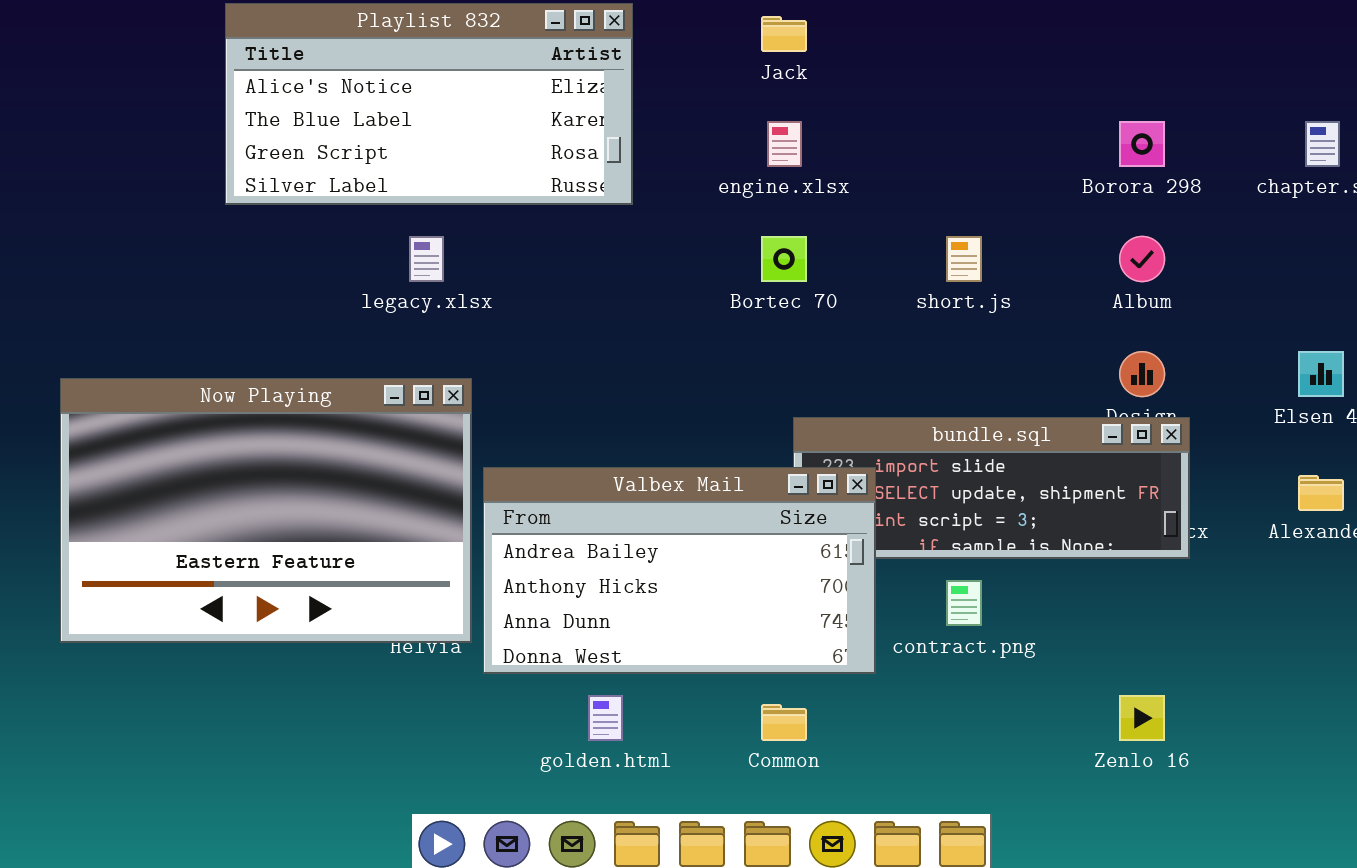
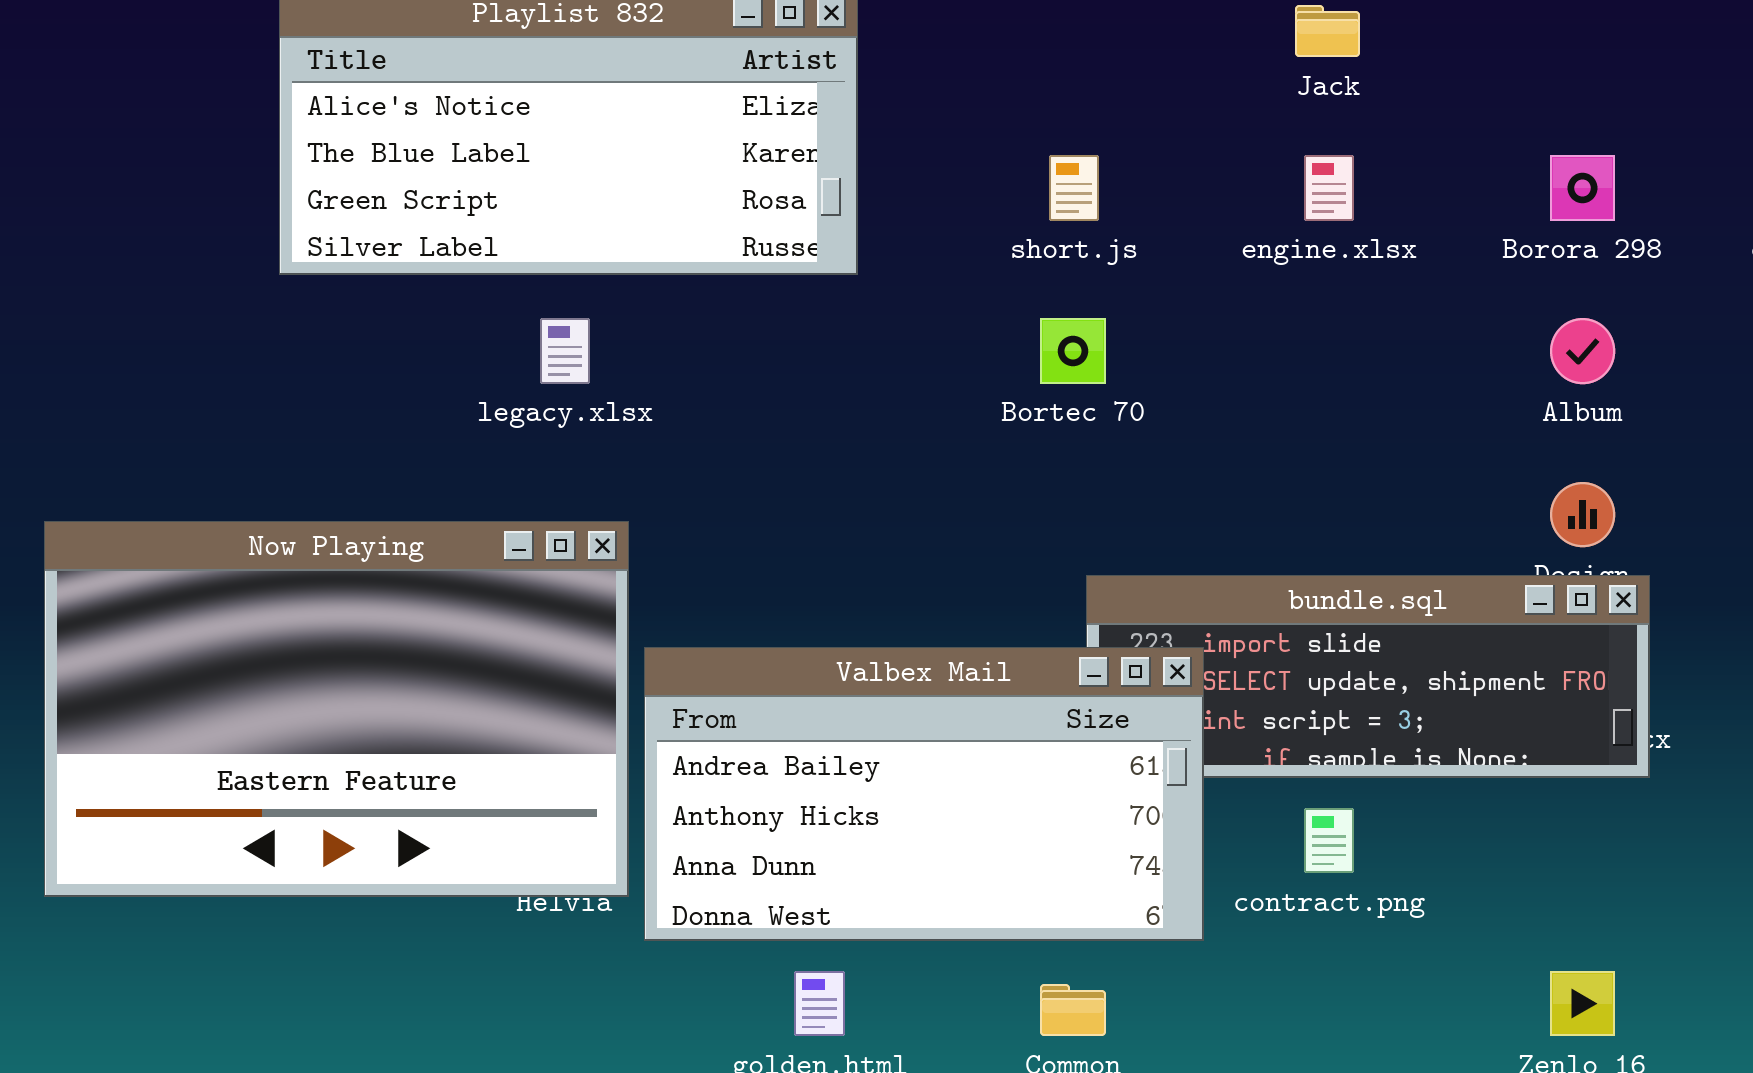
Jack: [761,16,807,52] -> [1295,5,1360,57], moved
engine.xlsx: [767,121,802,167] -> [1304,155,1354,221], moved
short.js: [946,236,982,282] -> [1049,155,1099,221], moved

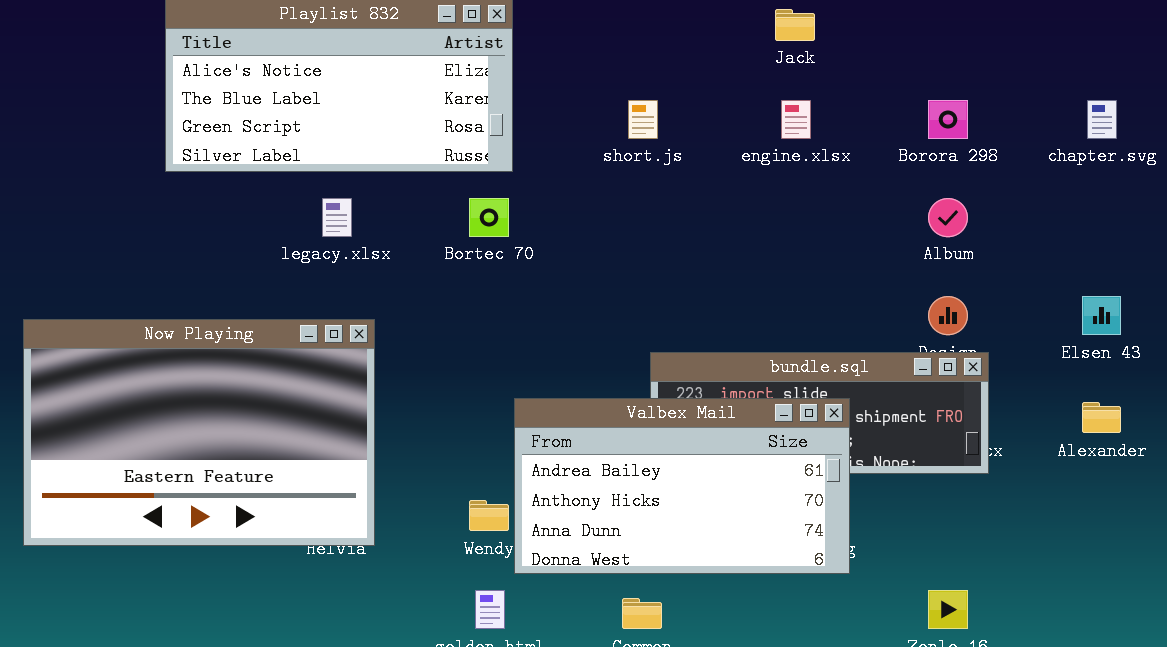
Bortec 70: [1040,318,1106,384] -> [469,198,509,237], moved
Valbex Mail: [644,647,1204,941] -> [514,398,850,574], moved

